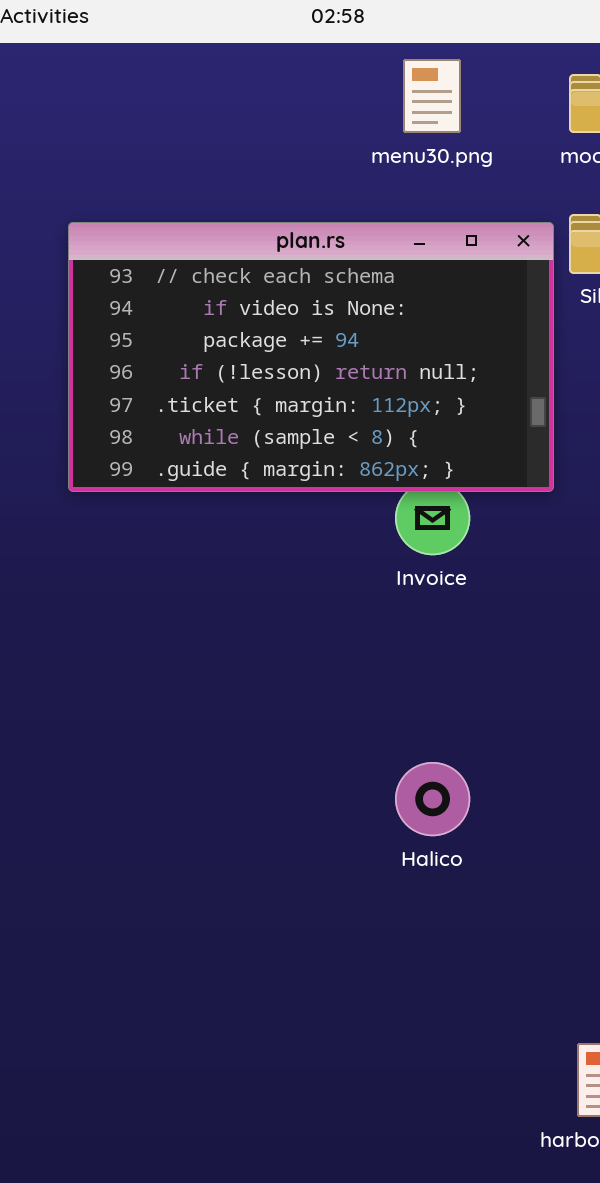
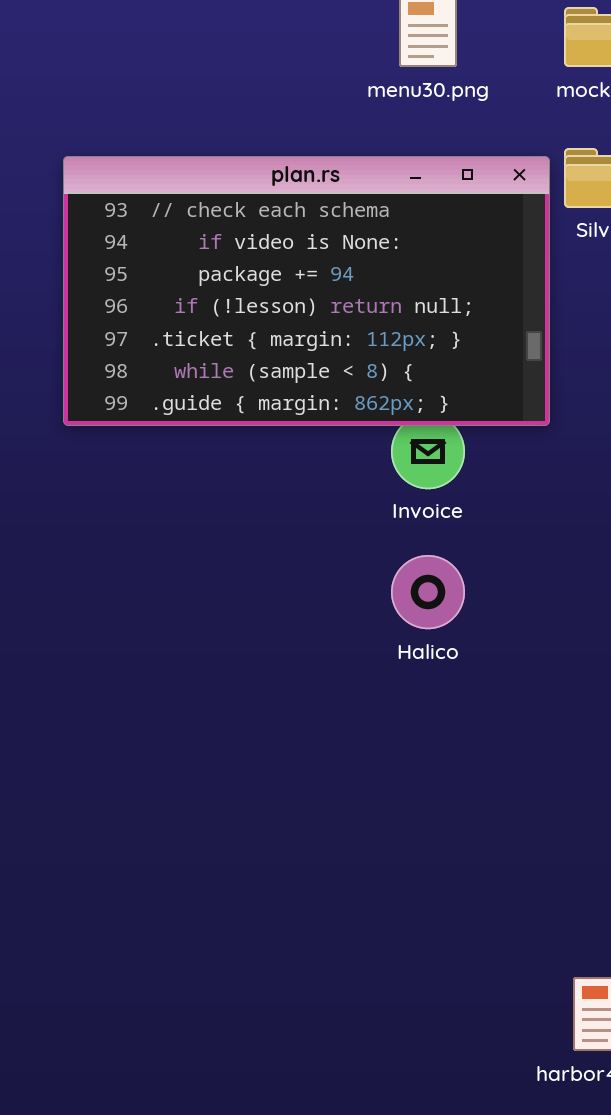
Halico: [395,762,470,836] -> [391,555,465,629], moved

